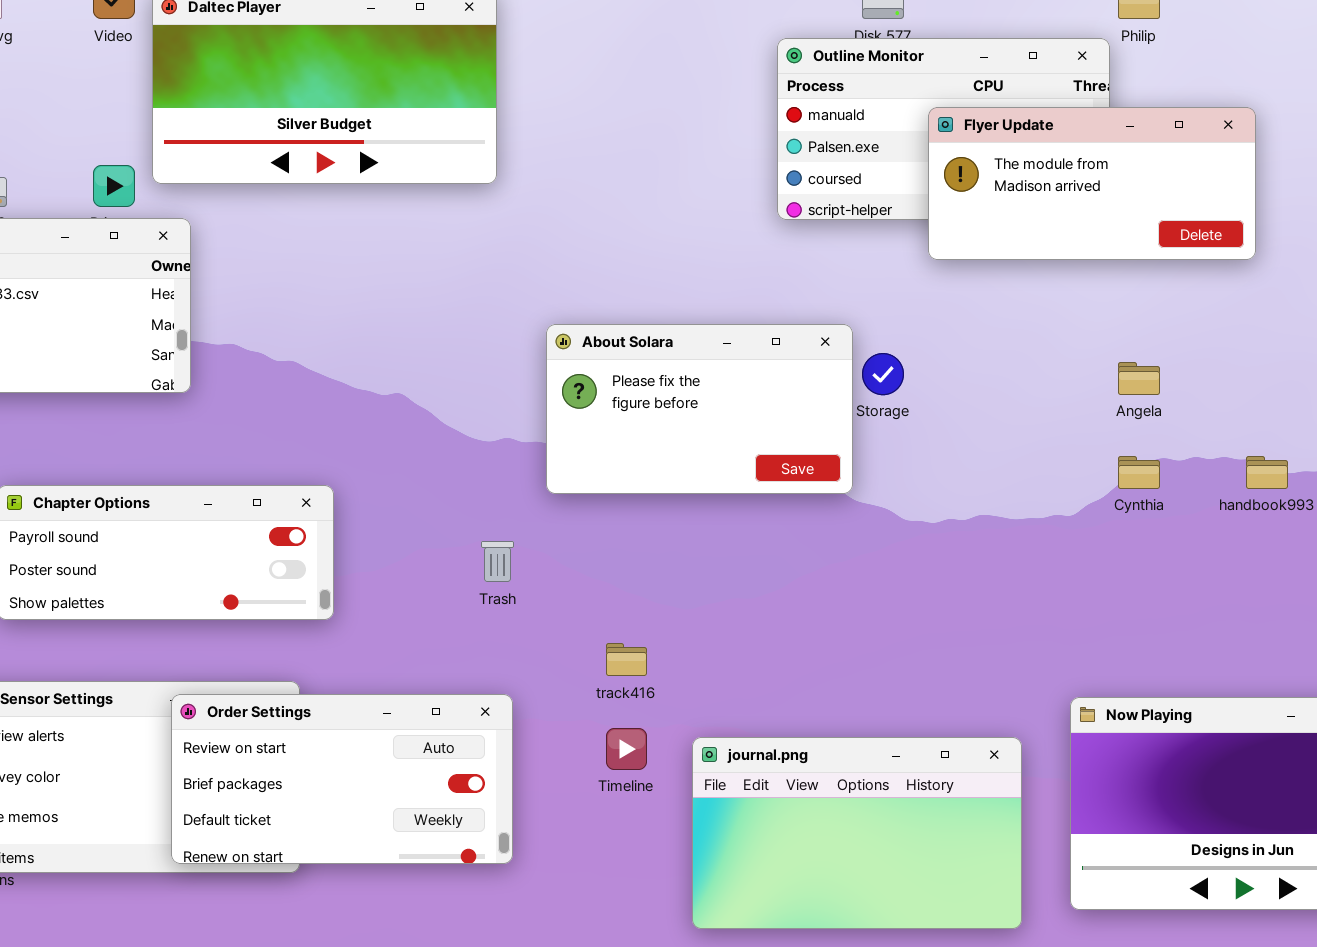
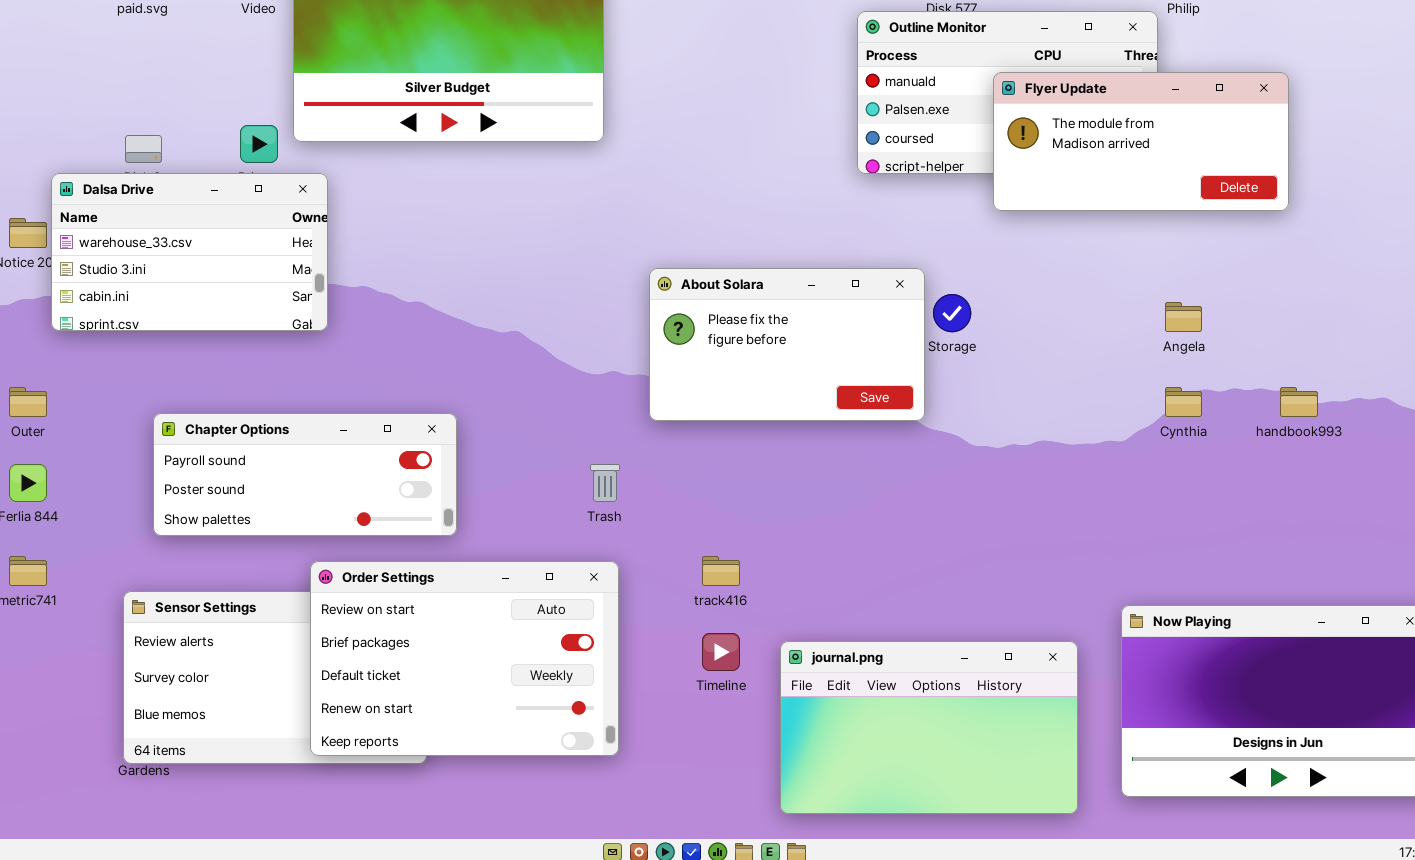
Order Settings: [171,694,513,864] -> [310,561,619,756], resized

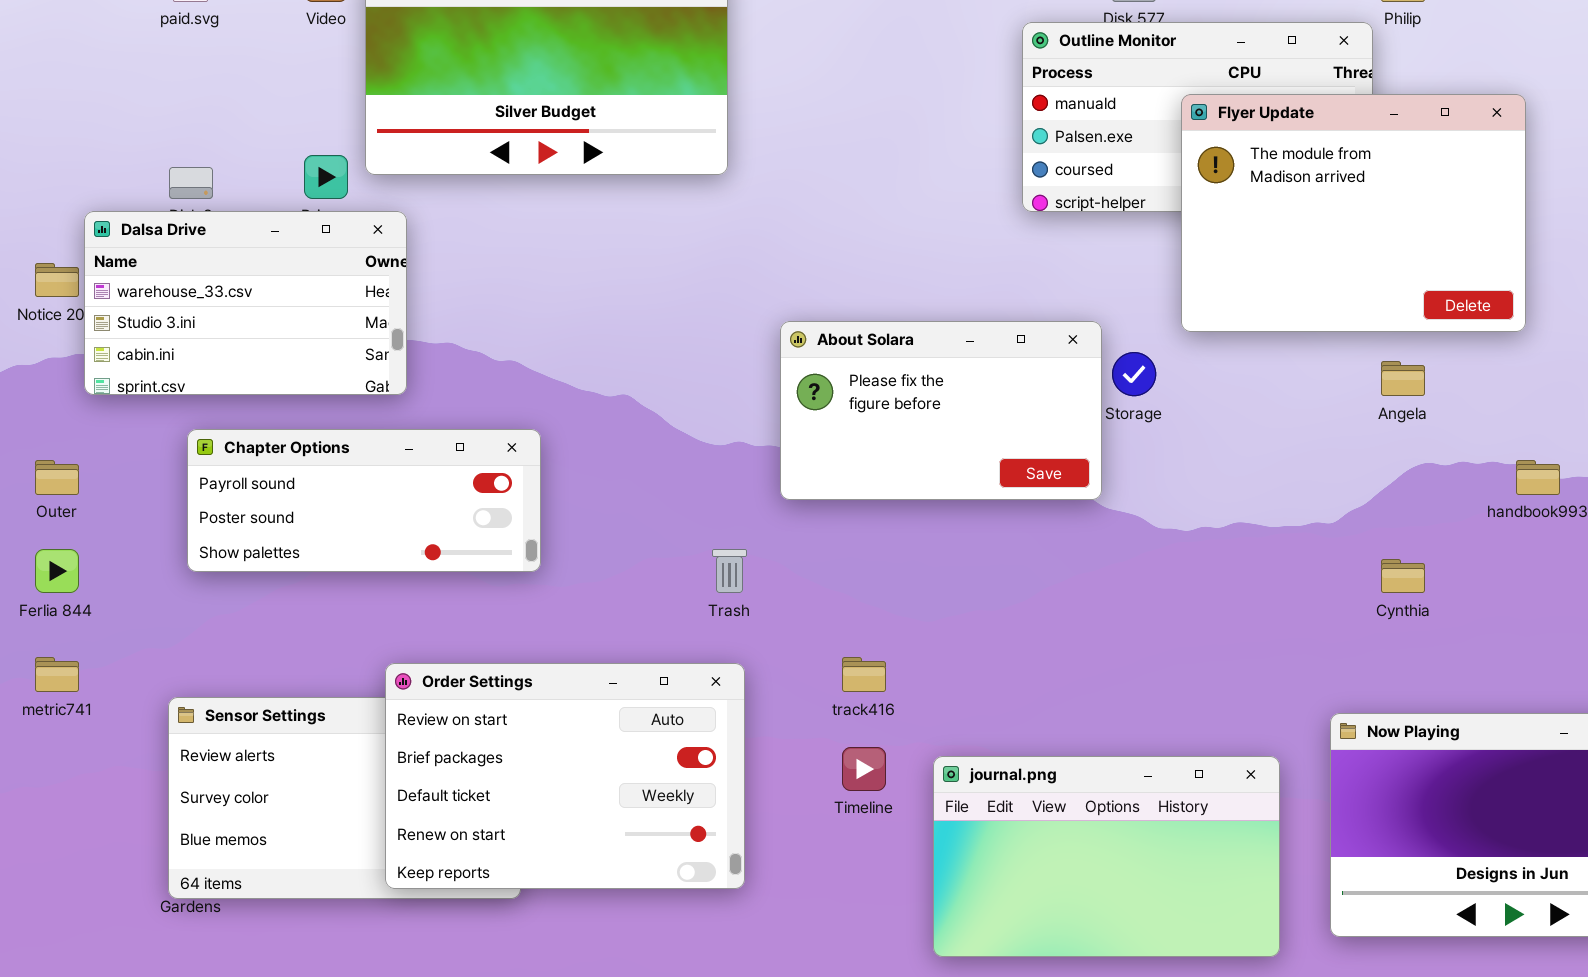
Flyer Update: [993,72,1289,211] -> [1181,94,1526,332], resized
Cynthia: [1165,387,1202,417] -> [1381,559,1425,593], moved
Chapter Options: [153,413,457,536] -> [187,429,541,572], moved

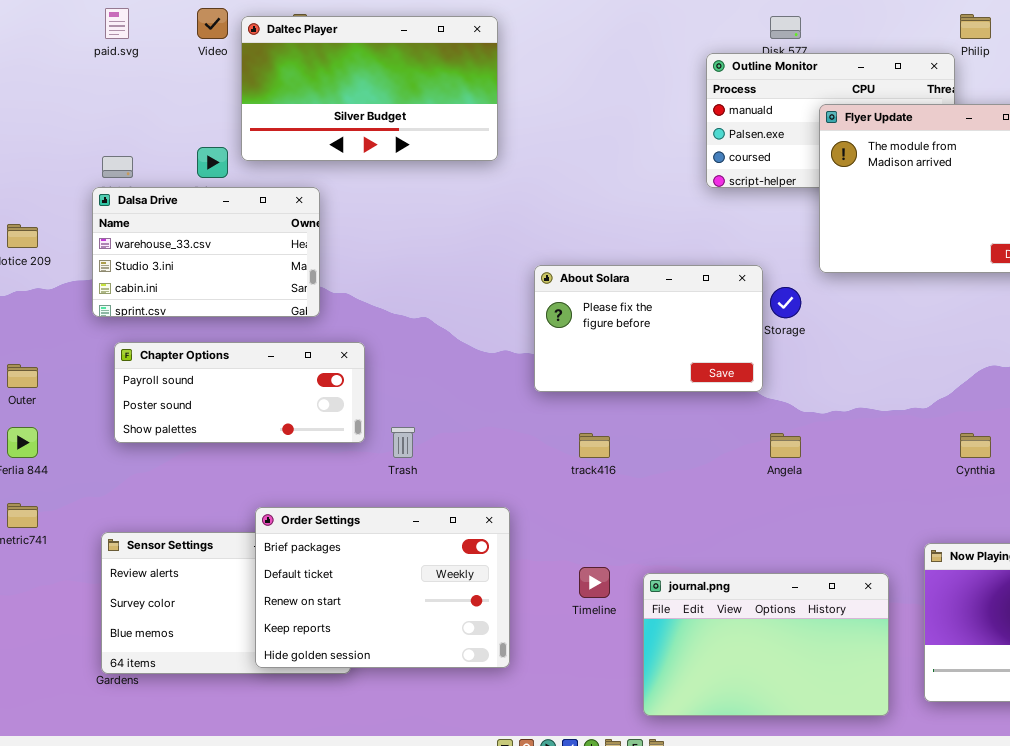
Dalsa Drive: [84,211,407,395] -> [92,187,320,317], moved
Angela: [1381,361,1425,396] -> [770,433,801,458], moved
Trash: [712,549,747,593] -> [391,427,415,458], moved
track416: [842,657,886,692] -> [579,433,610,458], moved
Order Settings: [385,663,745,889] -> [255,507,510,668], scrolled down 1 row

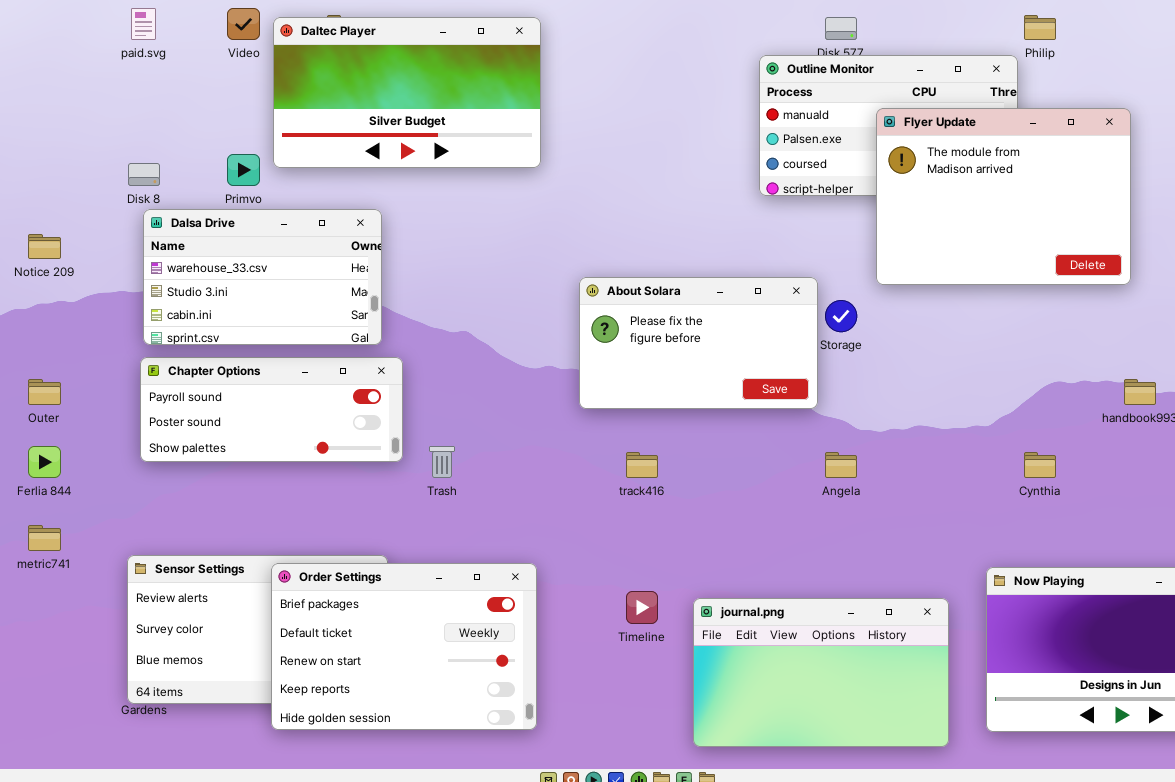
Dalsa Drive: [92,187,320,317] -> [143,209,382,345], moved
Order Settings: [255,507,510,668] -> [271,563,537,730], moved

